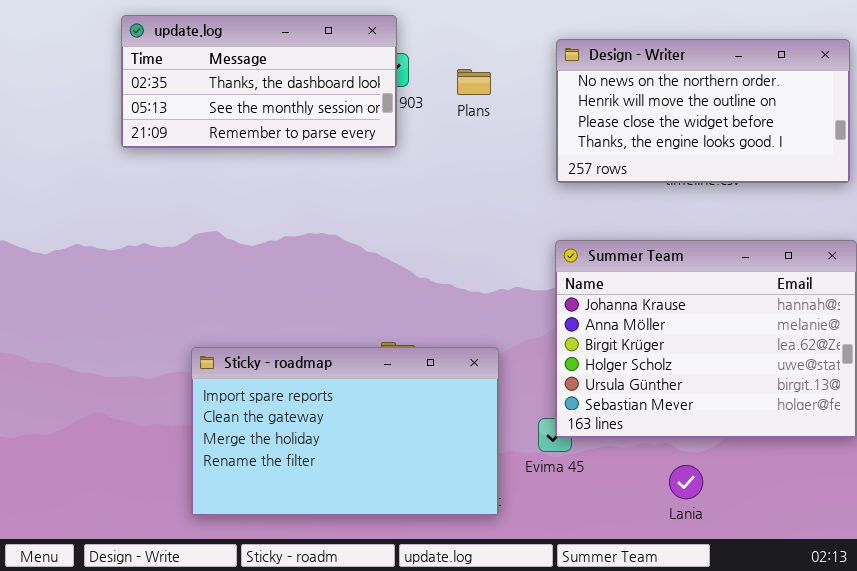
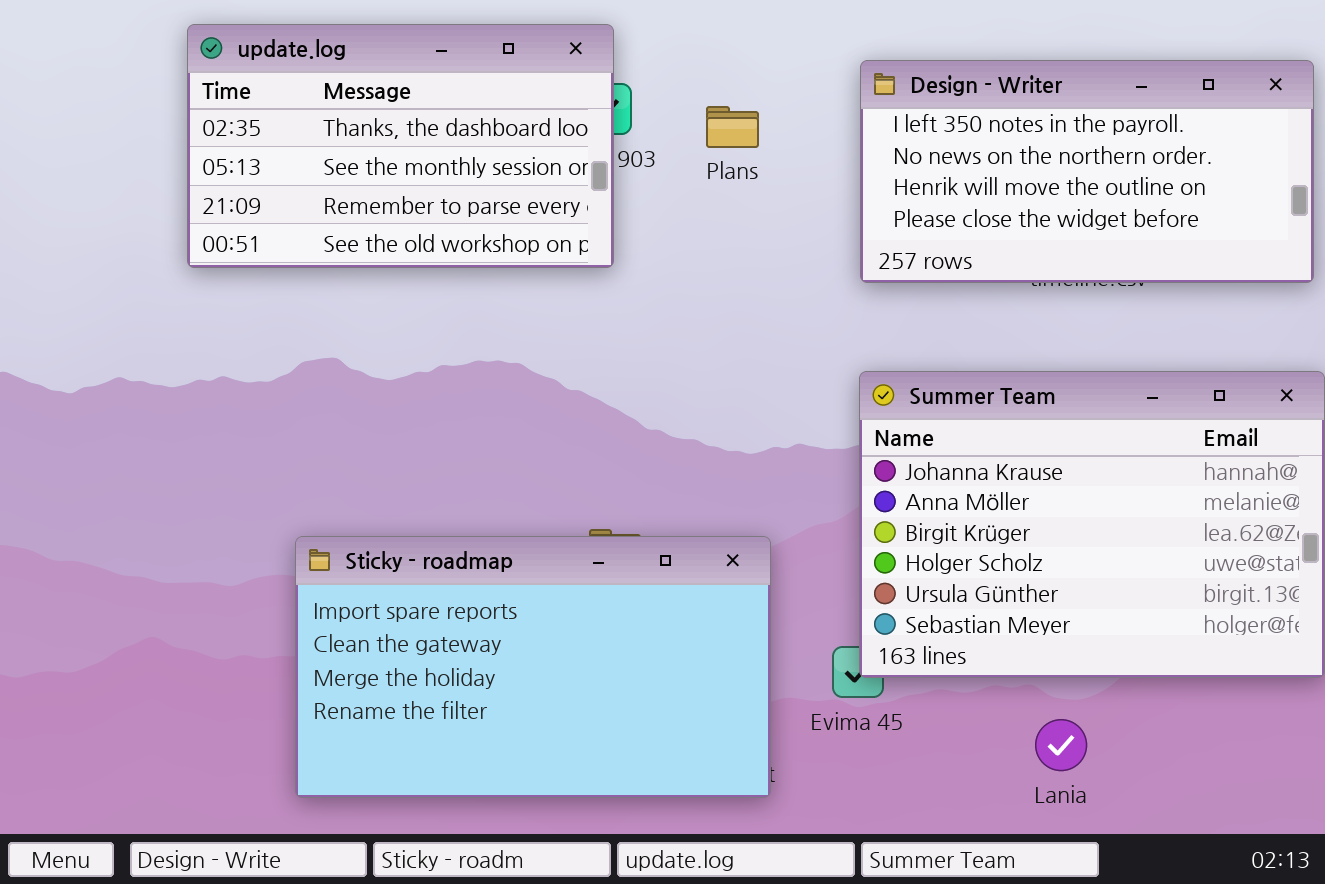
update.log: [121,15,397,148] -> [187,24,614,268], resized
Design - Writer: [556,39,850,183] -> [860,60,1314,283], scrolled up 1 row

